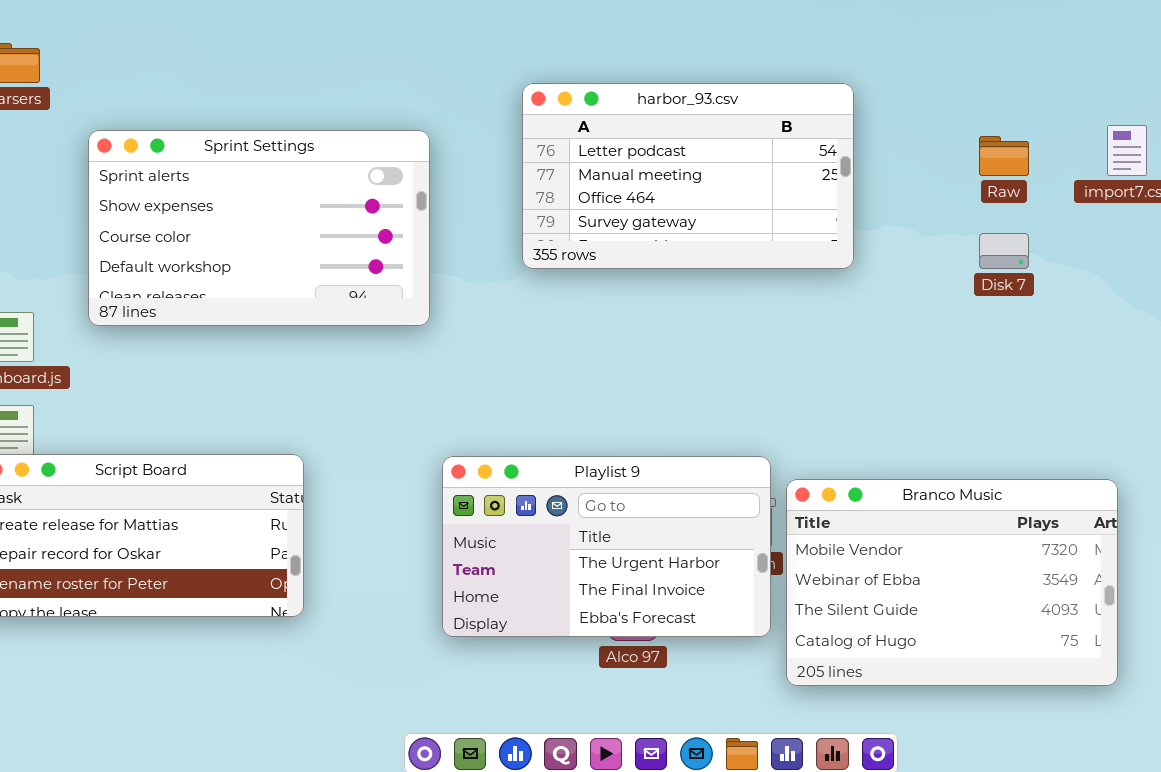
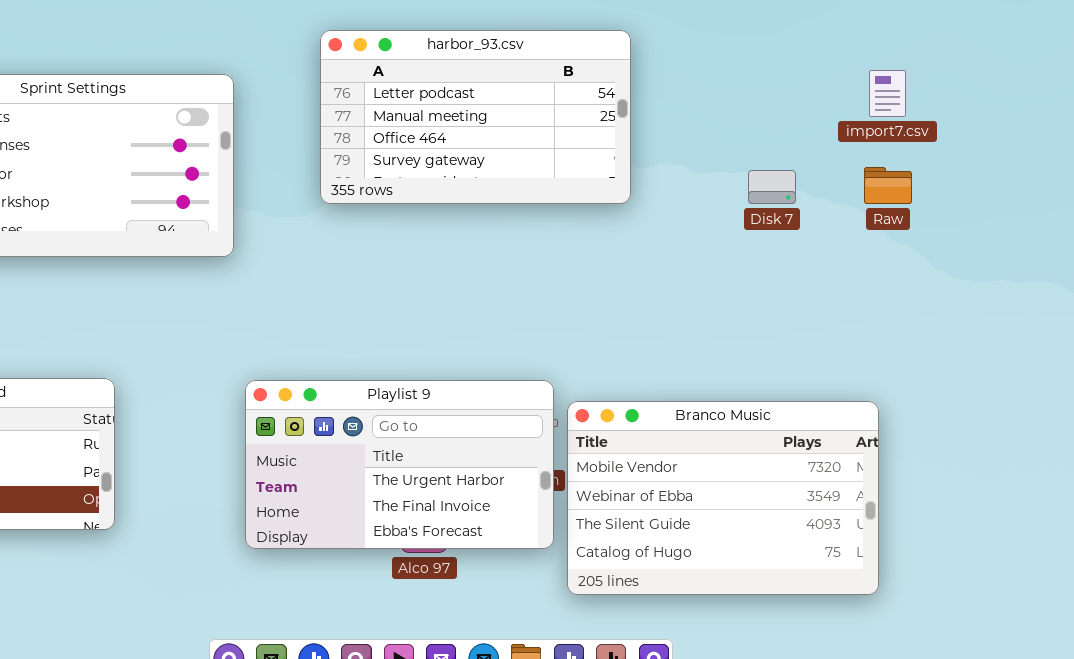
Raw: [979,136,1029,176] -> [864,167,912,204], moved

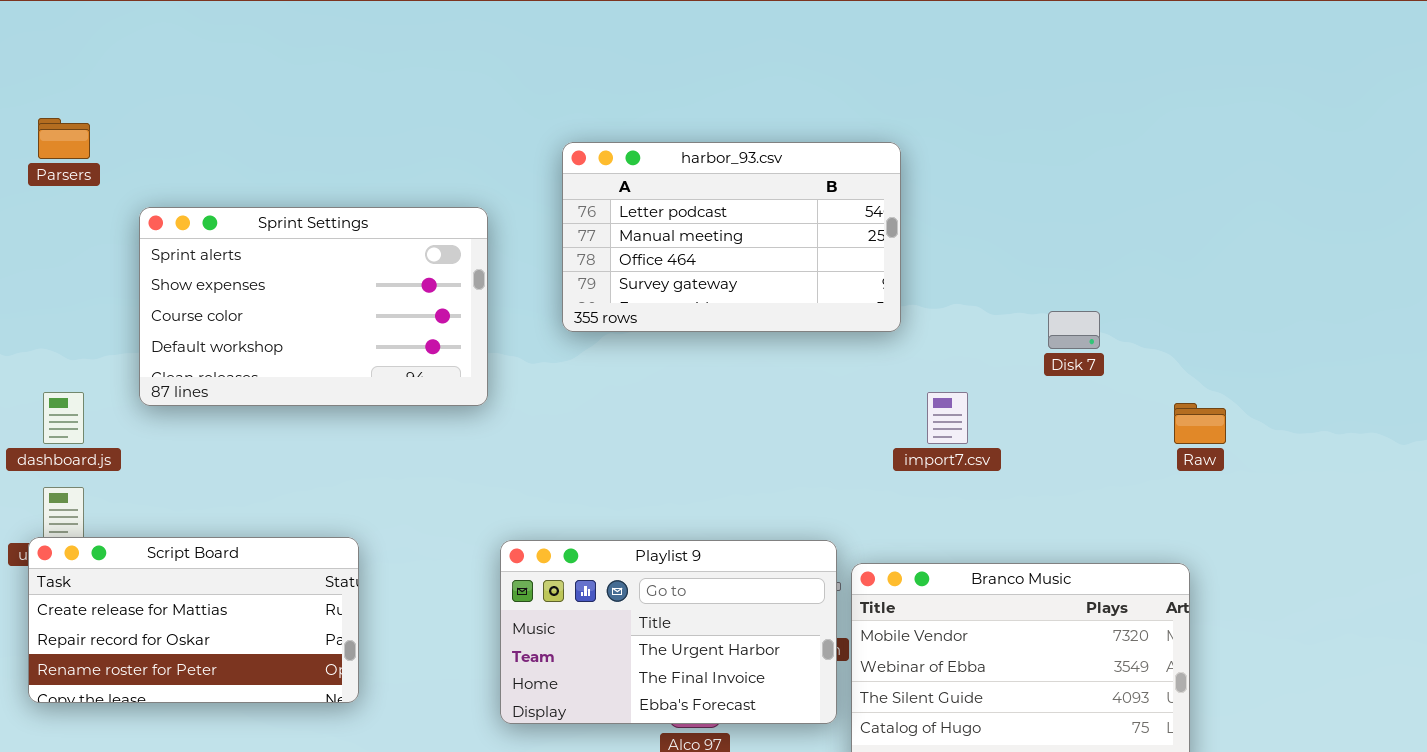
harbor_93.csv: [320,30,631,204] -> [562,142,901,332], moved
import7.csv: [869,70,906,117] -> [927,392,968,444], moved
Raw: [864,167,912,204] -> [1174,403,1226,444], moved

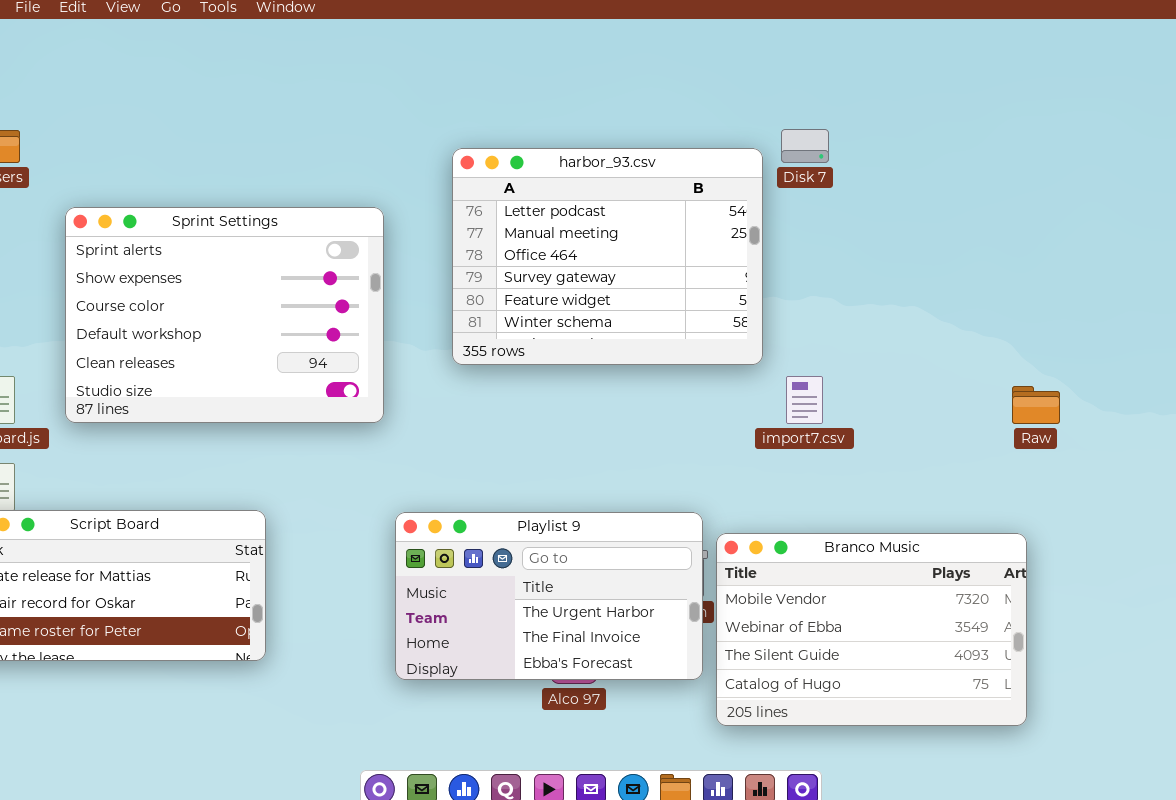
harbor_93.csv: [562,142,901,332] -> [452,148,763,365], resized
Sprint Settings: [139,207,488,406] -> [65,207,384,423], resized
Disk 7: [1048,311,1100,349] -> [781,129,829,163], moved

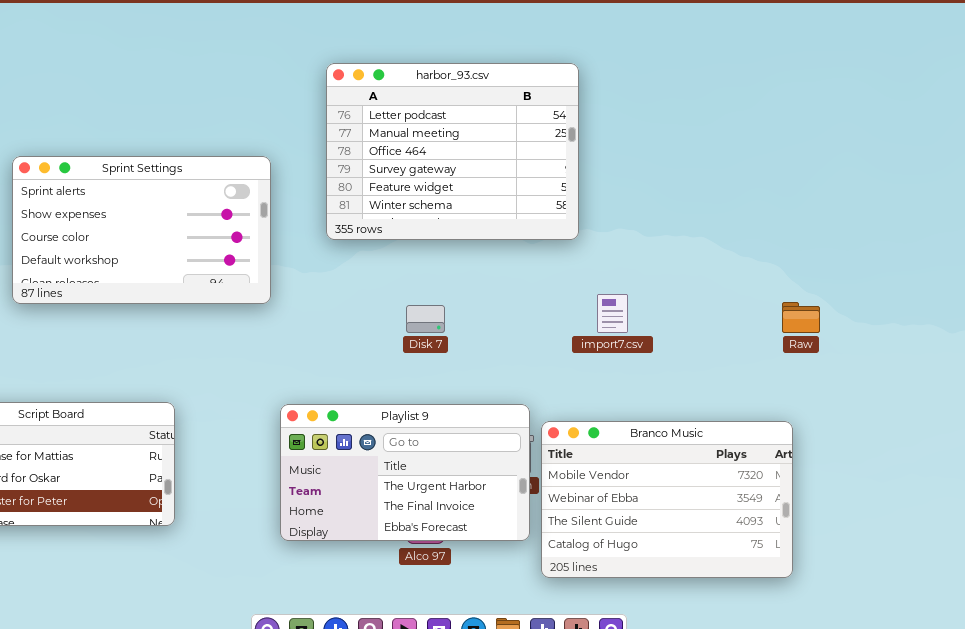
Disk 7: [781,129,829,163] -> [406,305,445,333], moved
harbor_93.csv: [452,148,763,365] -> [326,63,579,240], moved
Sprint Settings: [65,207,384,423] -> [12,156,271,304], resized

